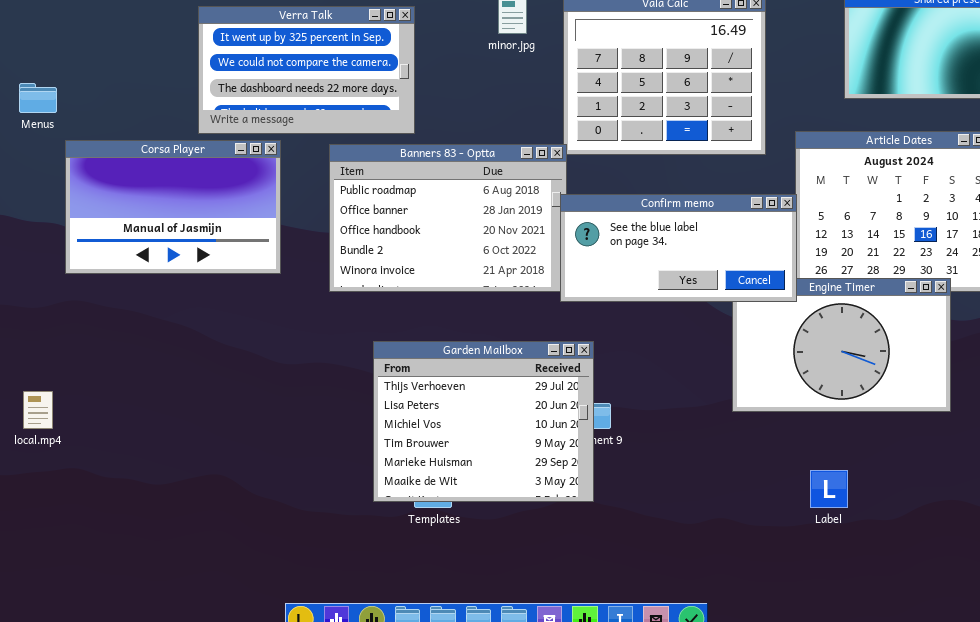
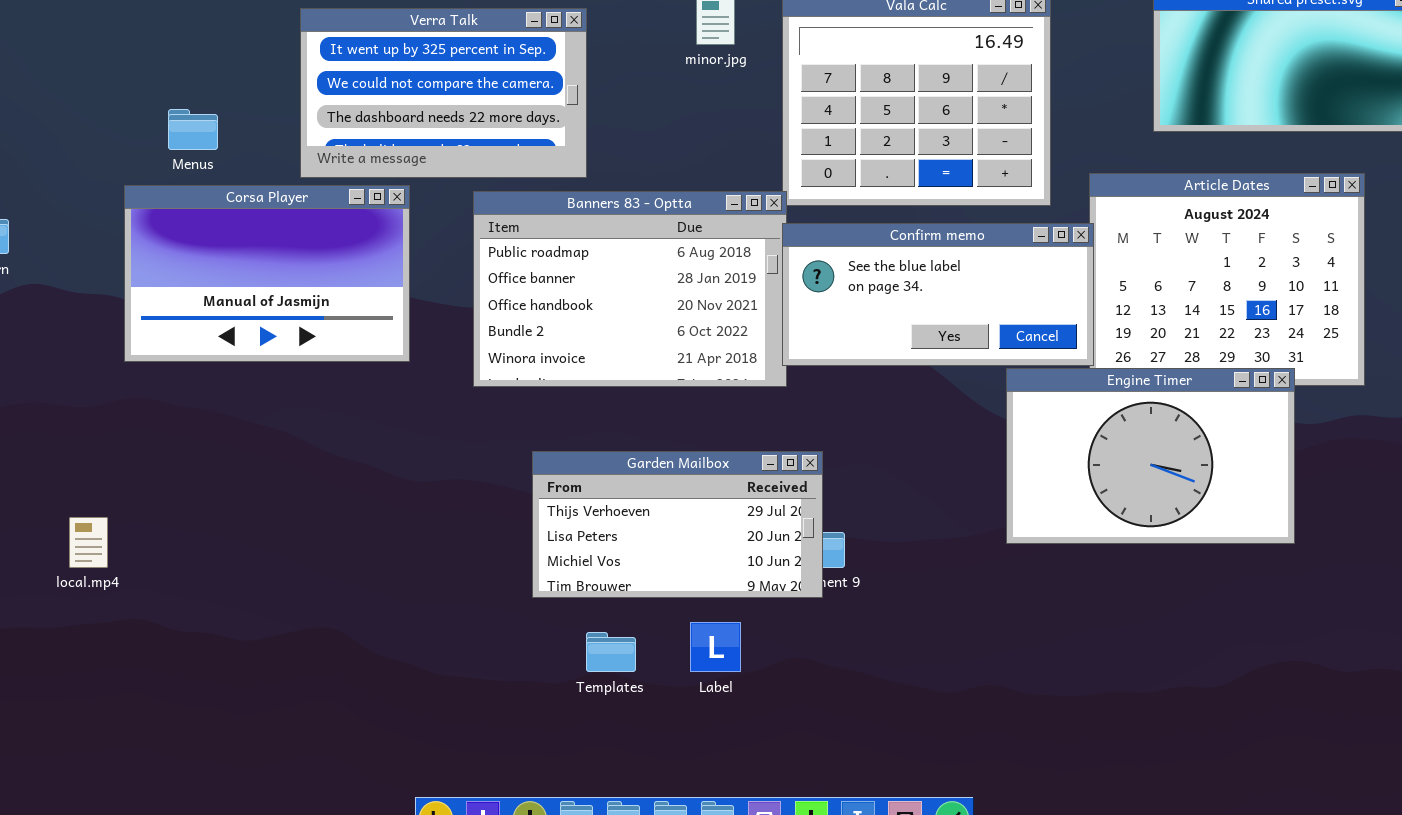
Menus: [19,83,57,113] -> [168,109,218,150], moved
Confirm memo: [560,194,797,302] -> [782,223,1094,366], moved
Garden Mailbox: [373,341,594,502] -> [532,451,823,598], resized
Label: [810,470,848,508] -> [690,622,741,672], moved

